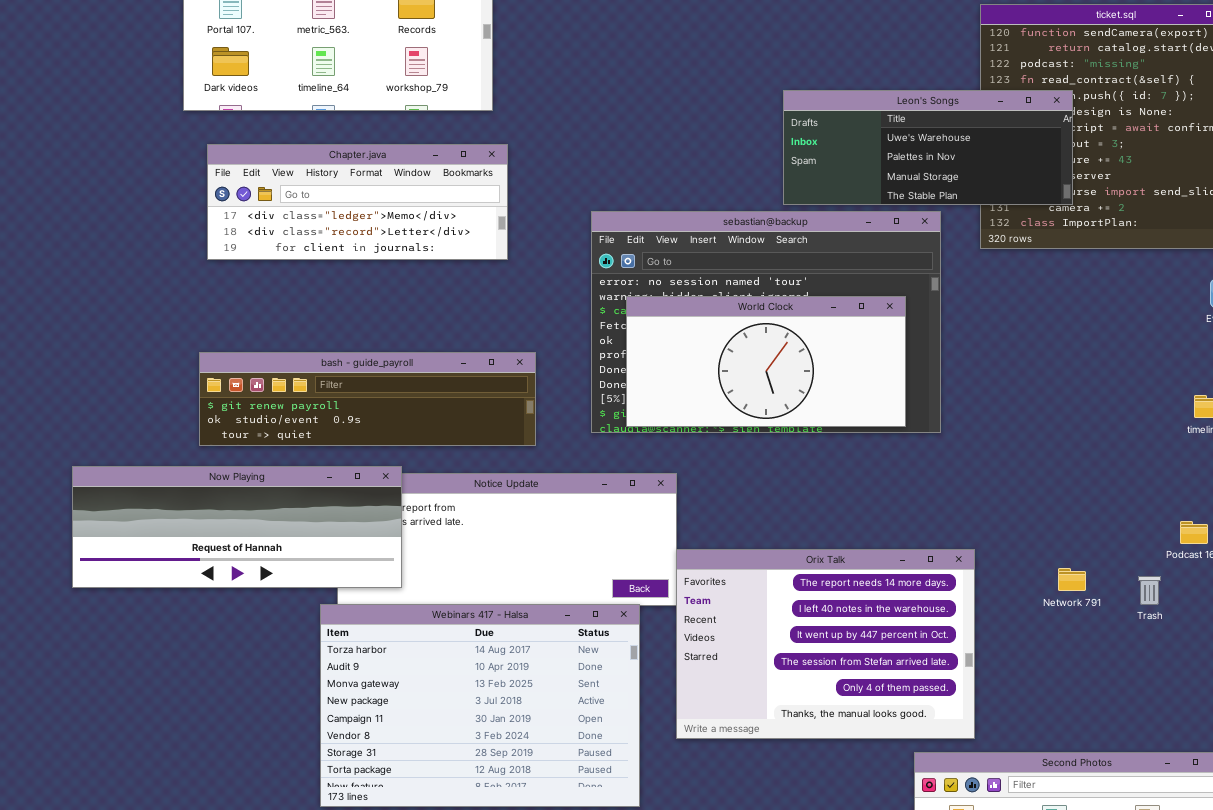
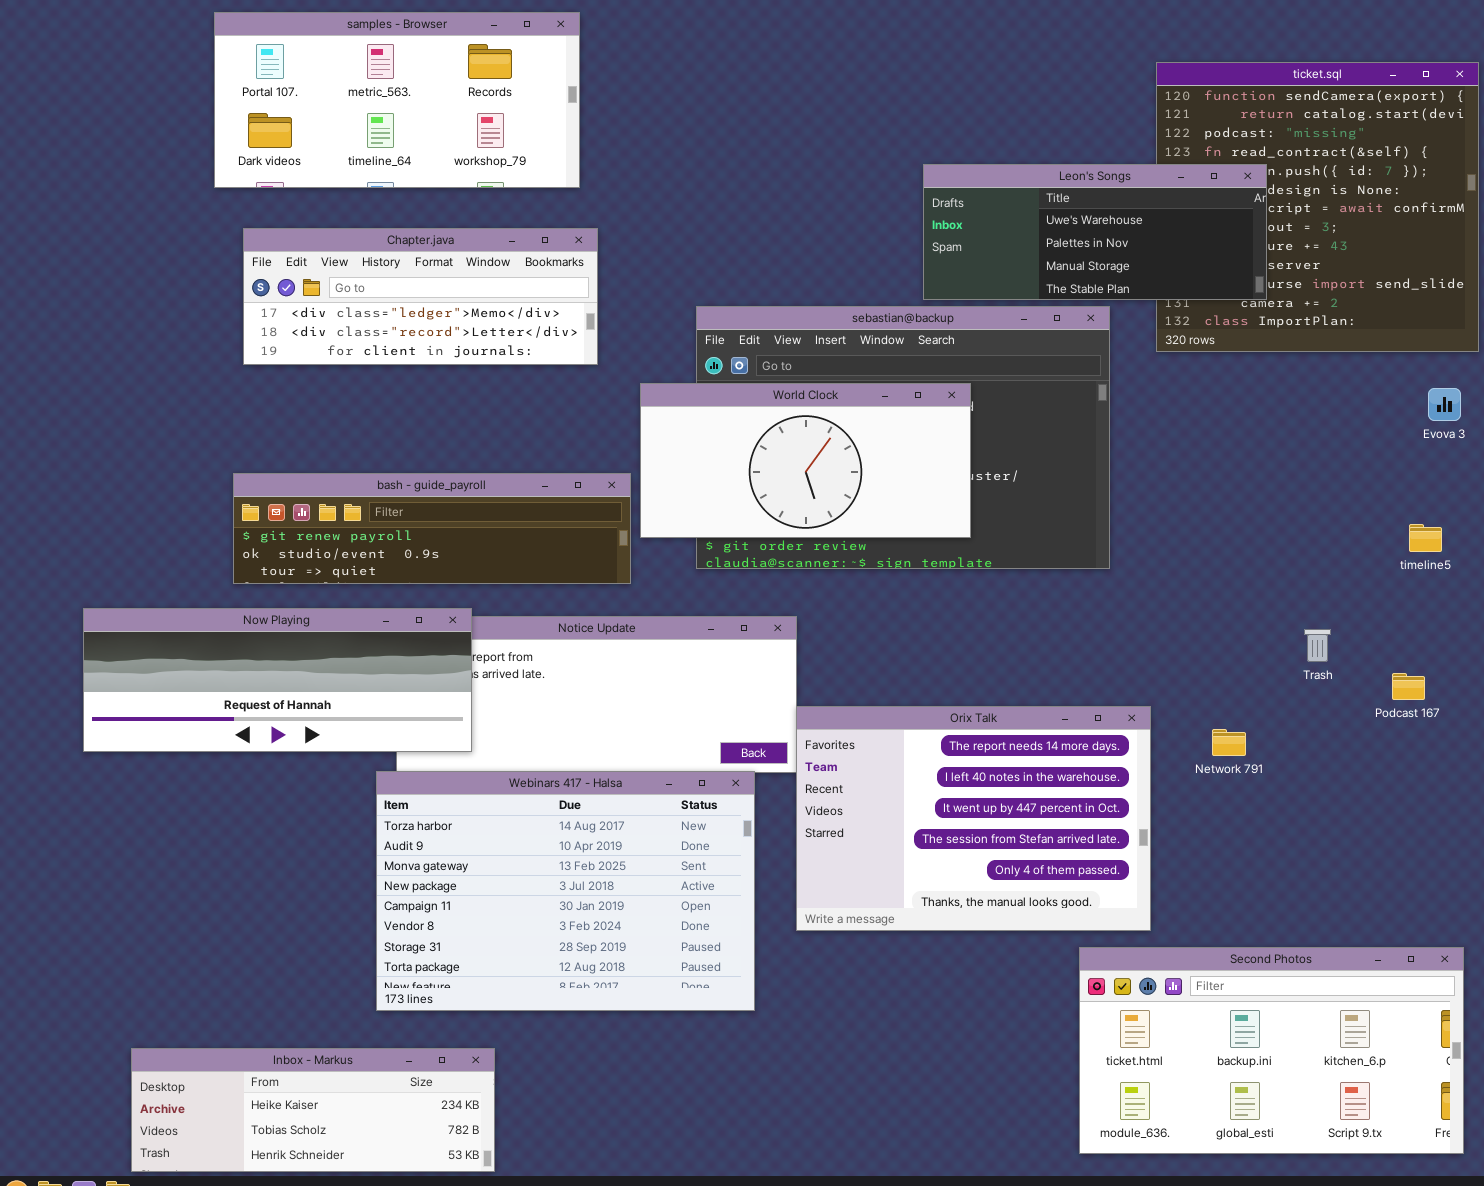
World Clock: [626,296,906,427] -> [640,383,971,538], moved
Network 791: [1058,568,1086,591] -> [1212,729,1246,756], moved
Trash: [1138,576,1161,605] -> [1304,629,1331,662], moved

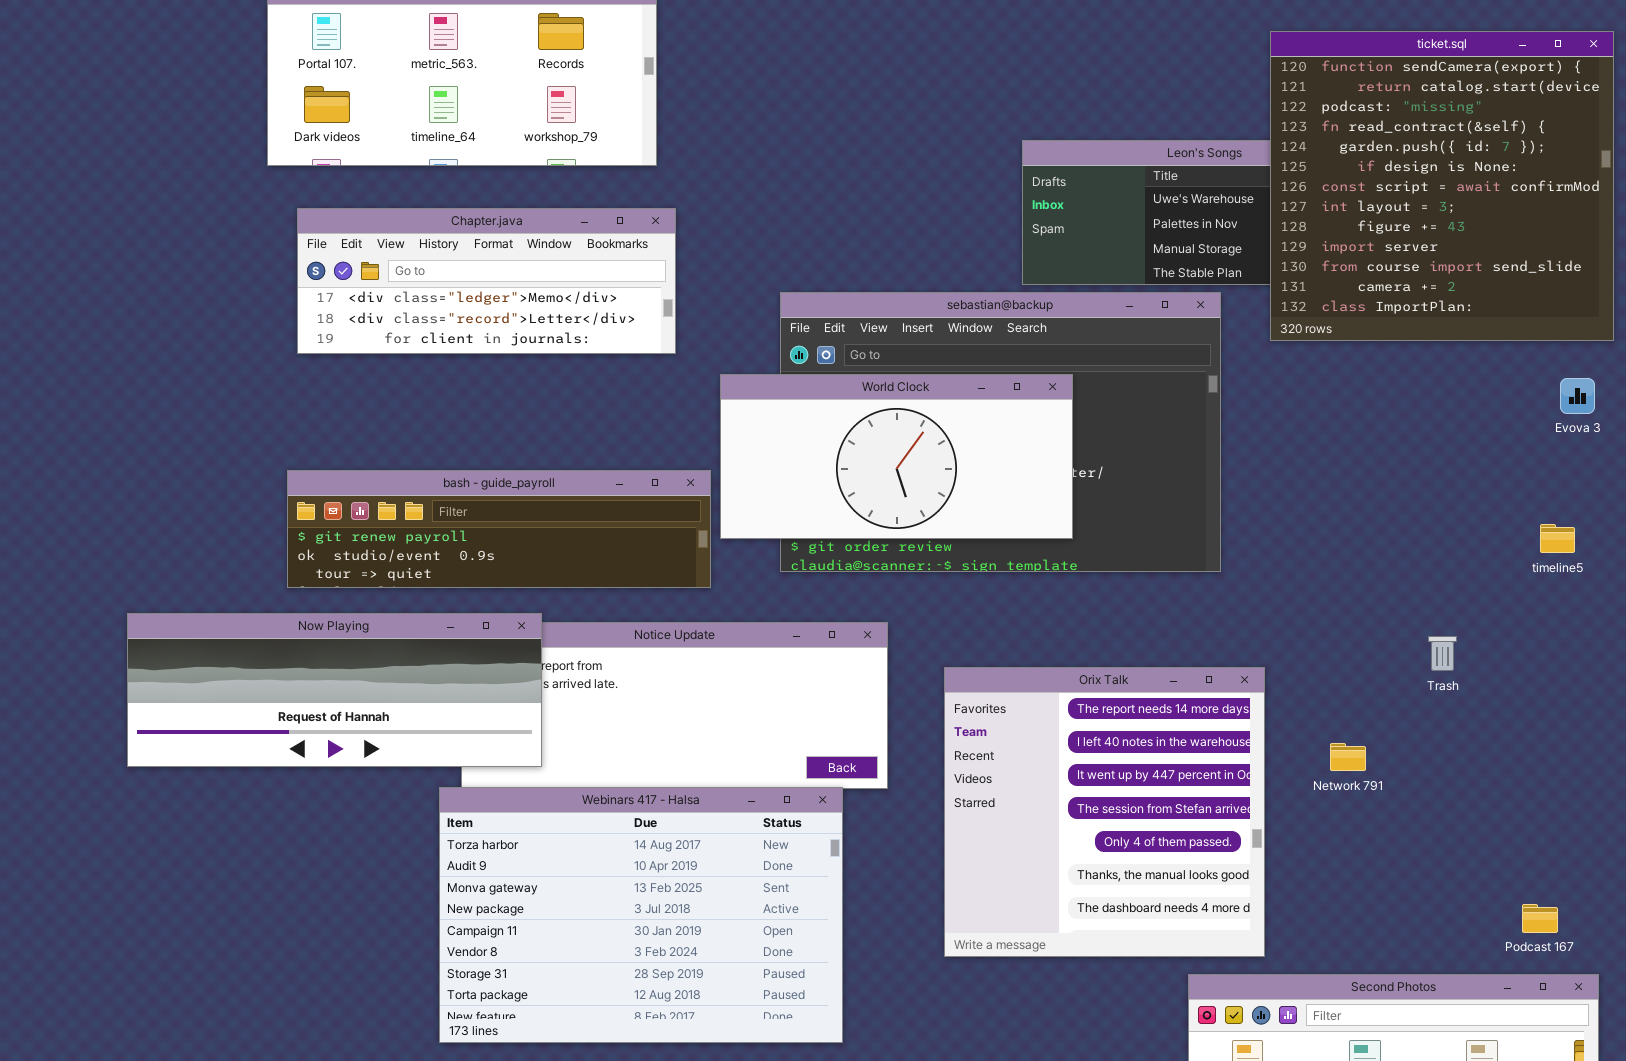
ticket.sql: [1156,62,1479,352] -> [1270,31,1614,341], raised
Podcast 167: [1392,673,1425,700] -> [1522,904,1558,933], moved
Orix Talk: [796,706,1151,931] -> [944,667,1265,957], resized

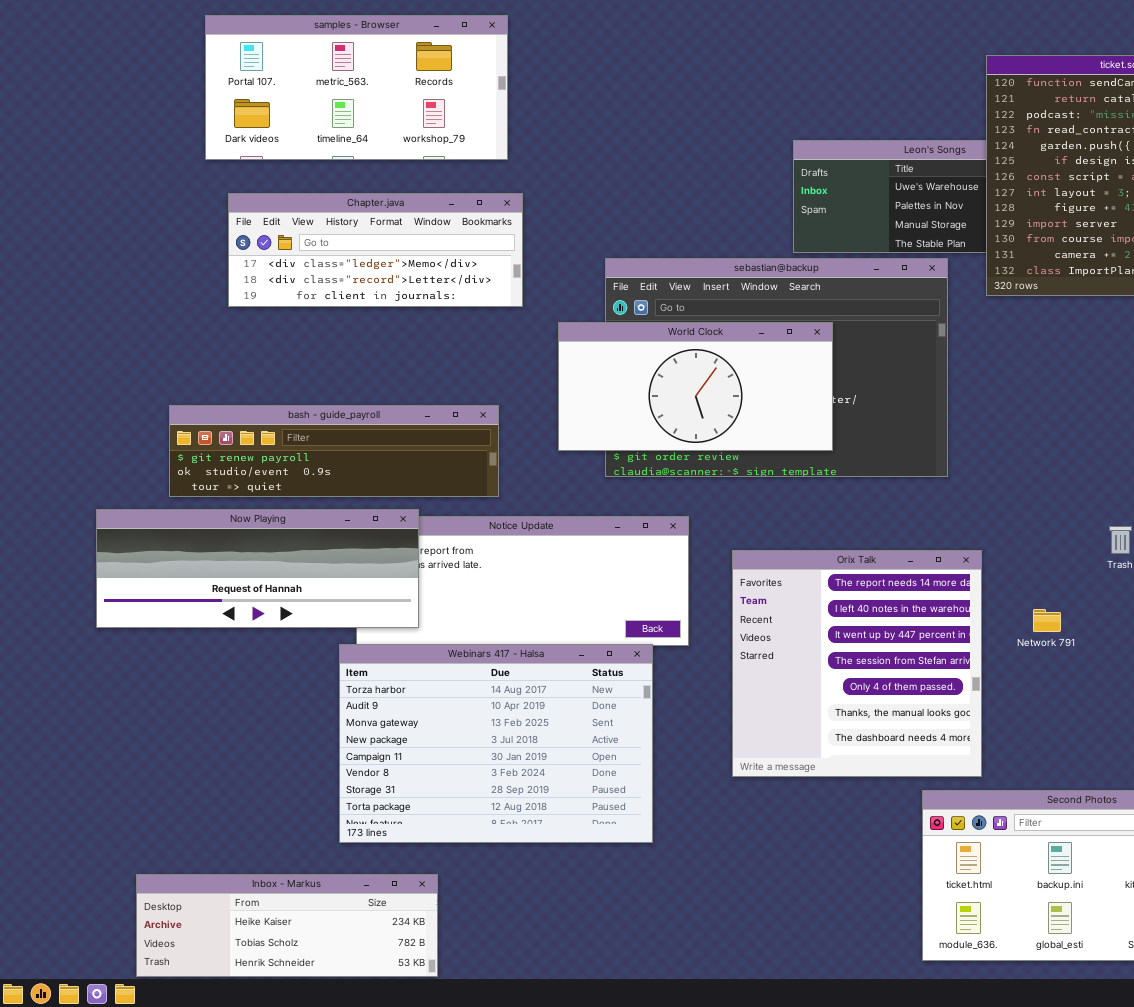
bash - guide_payroll: [287,470,711,588] -> [169,405,499,497], moved

